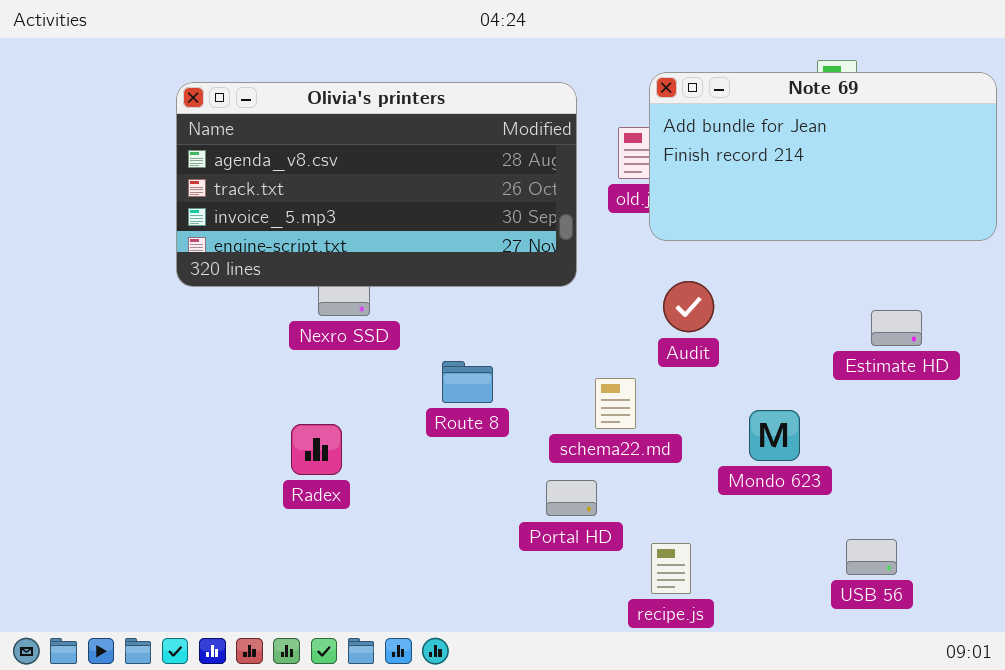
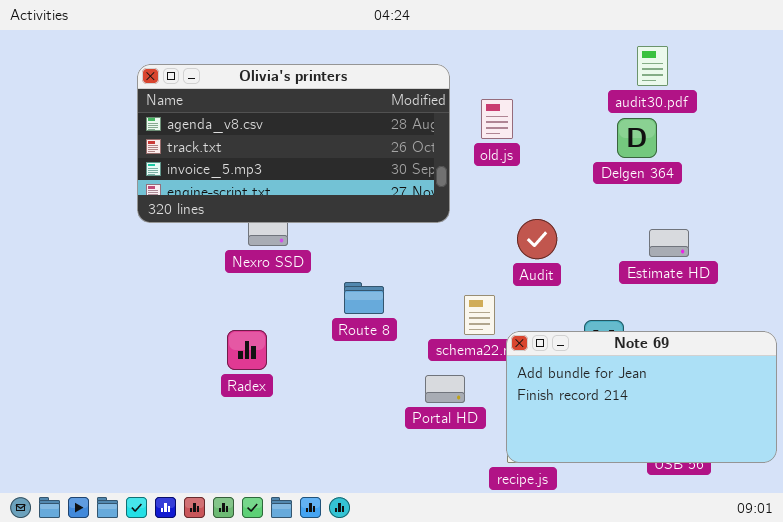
Note 69: [649,72,997,241] -> [506,331,777,463], moved
Estimate HD: [871,310,922,346] -> [649,229,689,257], moved

